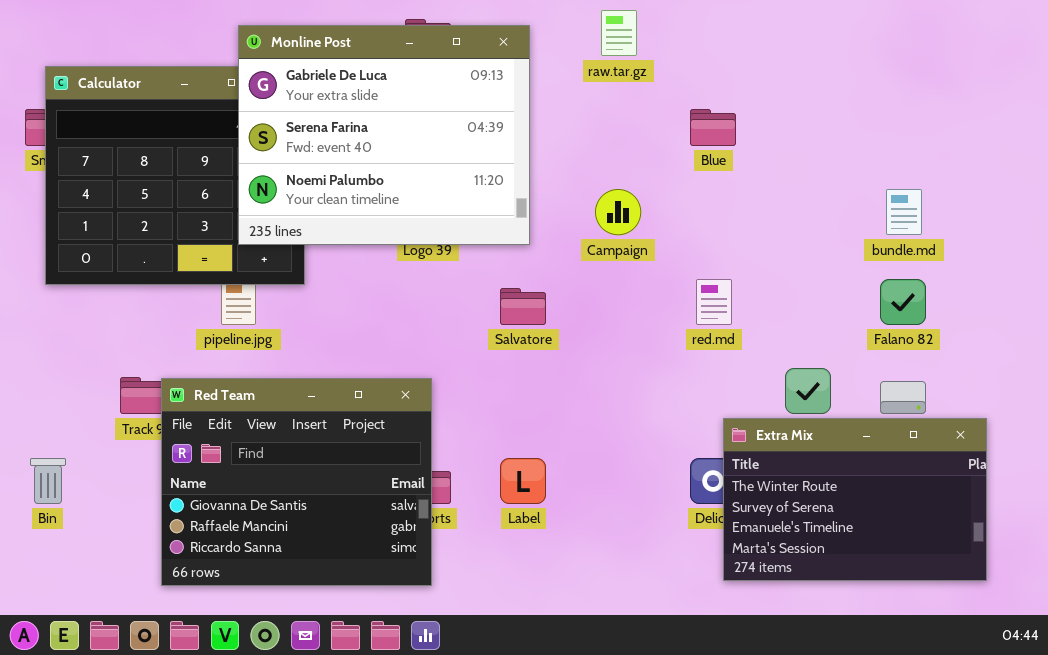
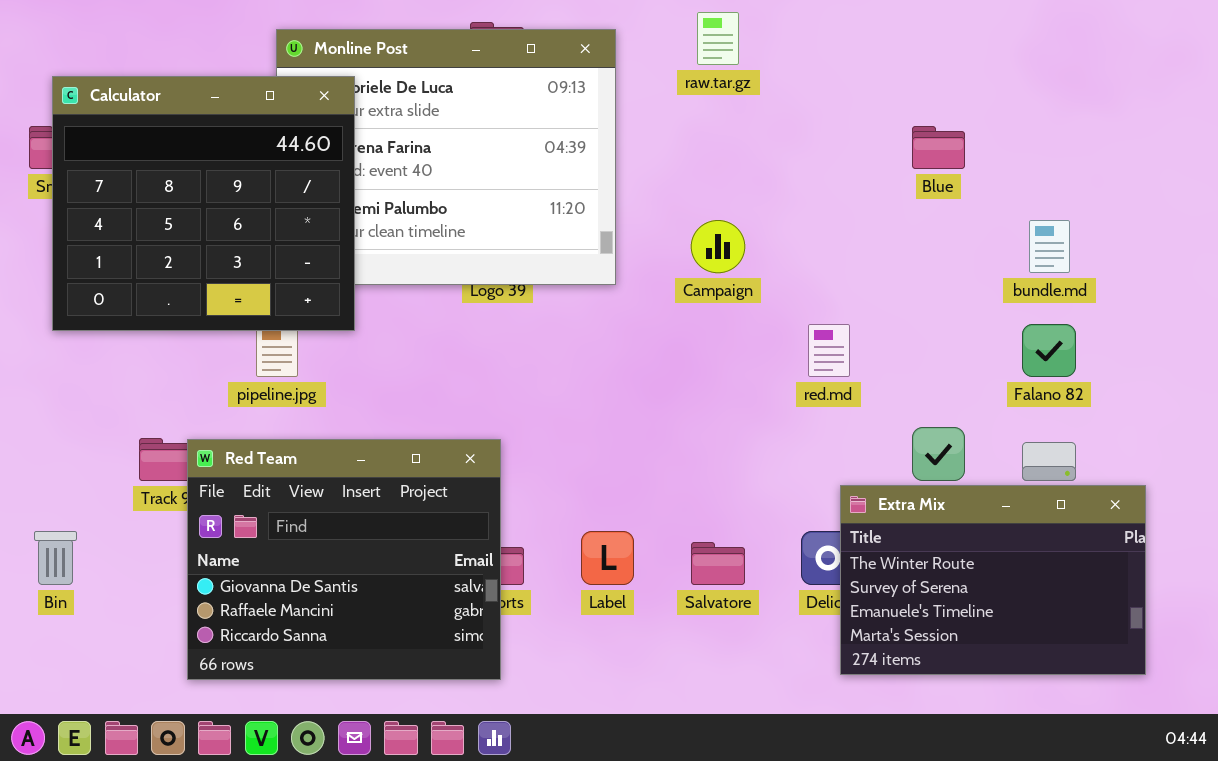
Calculator: [45,66,305,285] -> [52,76,355,331], raised
Blue: [690,109,736,146] -> [912,126,965,169], moved
Salvatore: [500,288,546,325] -> [691,542,745,585], moved

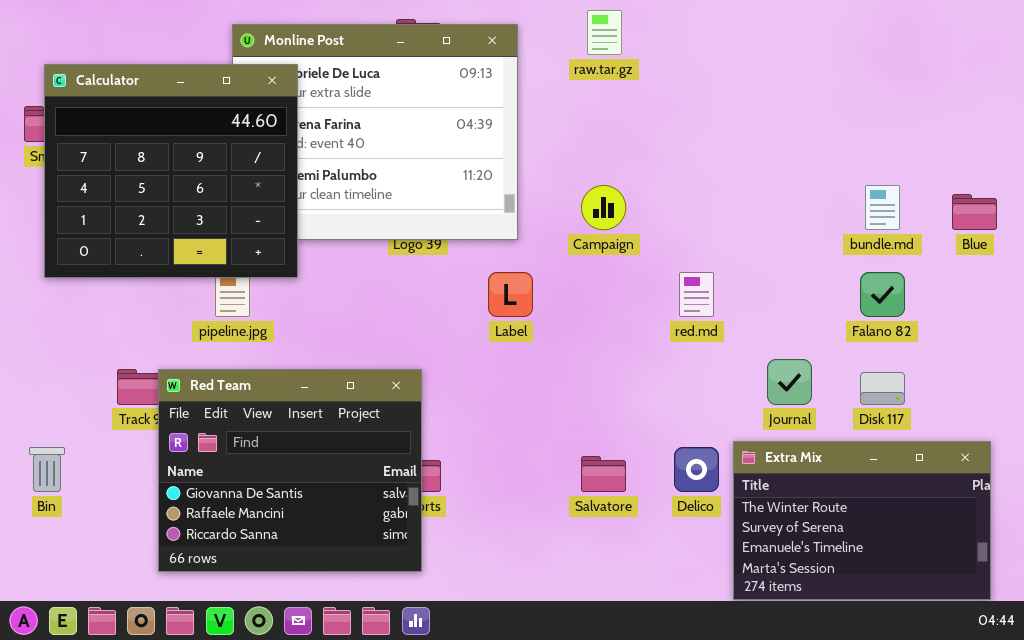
Blue: [912,126,965,169] -> [952,194,997,230], moved
Extra Mix: [840,485,1146,675] -> [733,441,991,600], moved
Label: [581,531,634,585] -> [488,272,533,317], moved

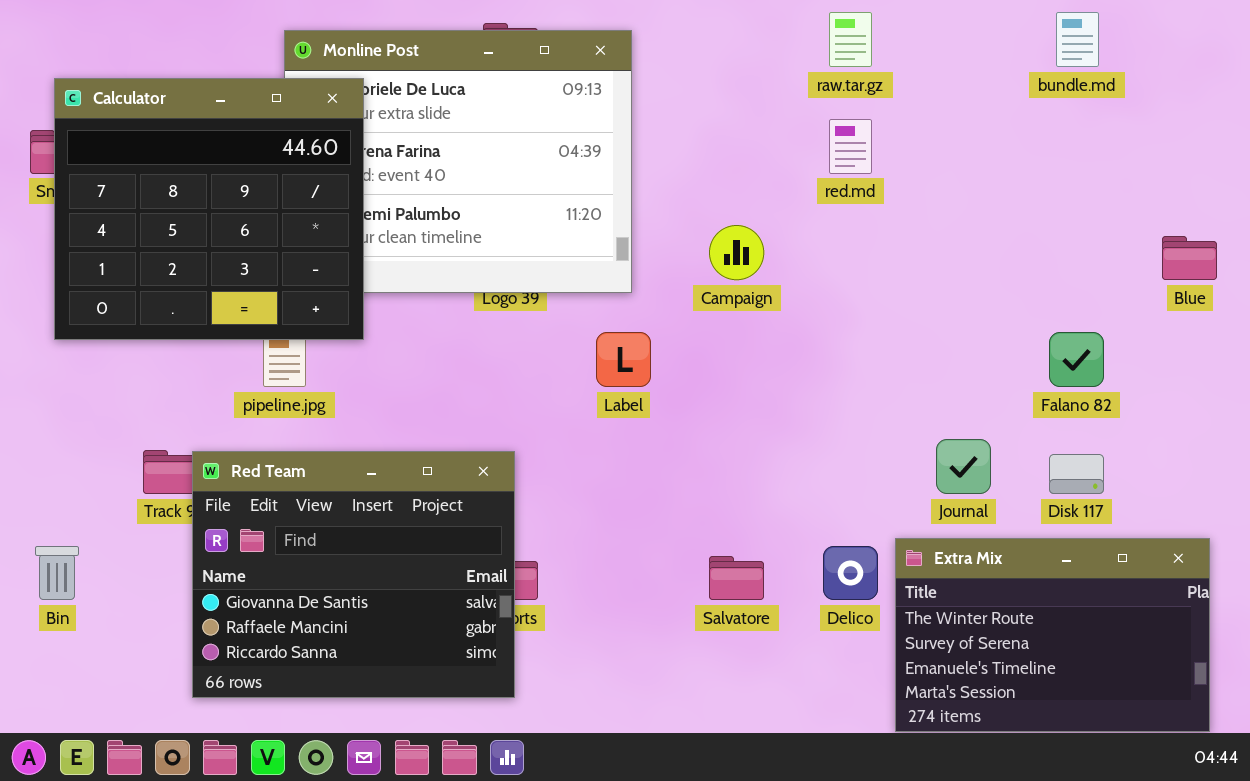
raw.tar.gz: [587,10,622,55] -> [829,12,872,67], moved
bundle.md: [865,185,900,230] -> [1056,12,1099,67], moved
red.md: [679,272,714,317] -> [829,119,872,174], moved

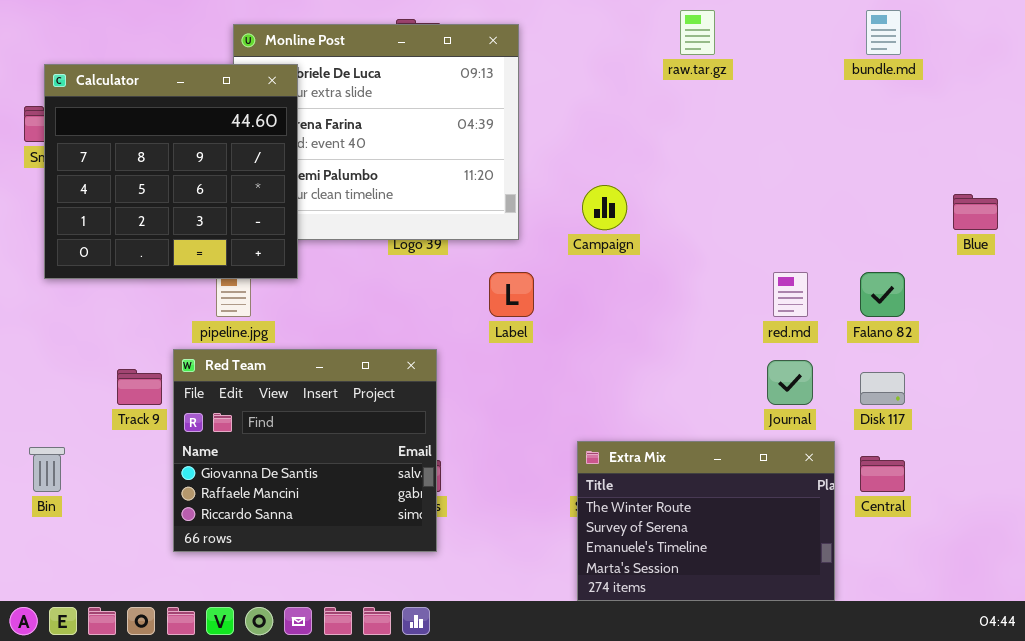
red.md: [829,119,872,174] -> [773,272,808,317], moved
Red Team: [192,451,515,698] -> [173,349,437,552], moved
Extra Mix: [895,538,1210,732] -> [577,441,835,601], moved

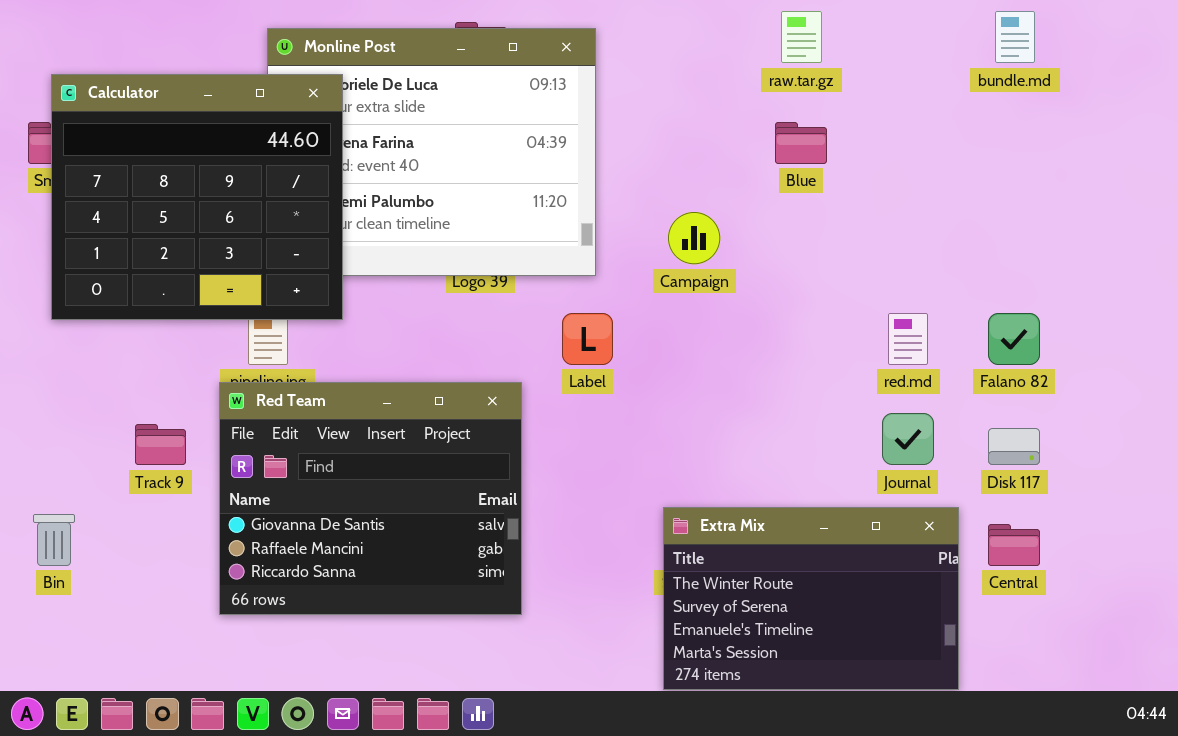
Blue: [953,194,998,230] -> [775,122,827,164], moved
Red Team: [173,349,437,552] -> [219,382,522,615], moved

